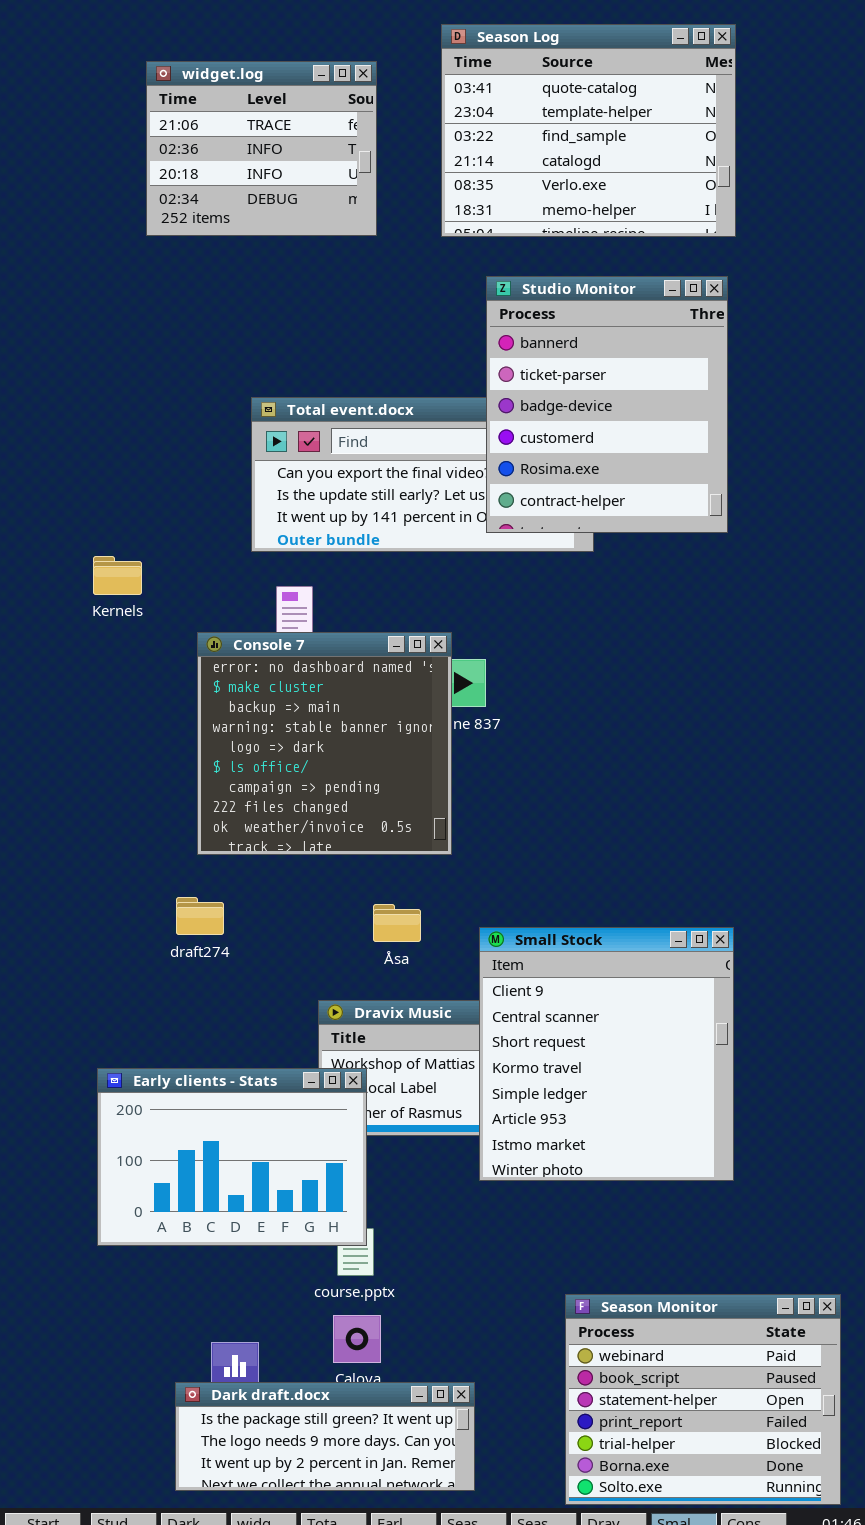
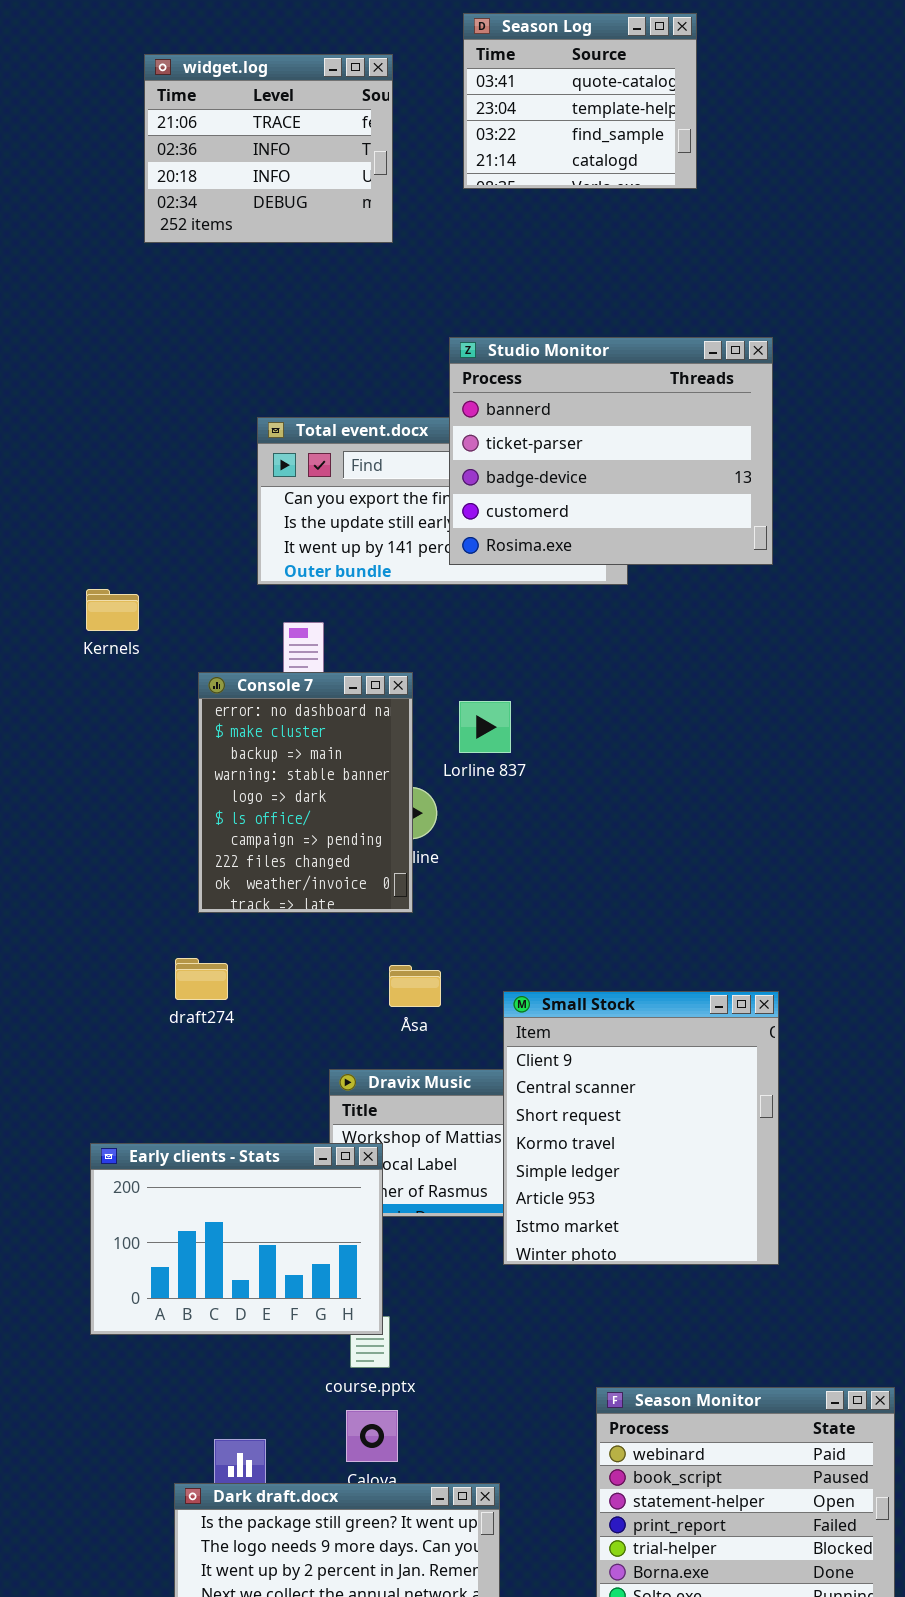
Season Log: [441,24,736,237] -> [463,13,697,189], resized
Studio Monitor: [486,276,728,533] -> [449,337,773,565], resized
Console 7: [197,632,452,855] -> [198,672,413,913], resized

